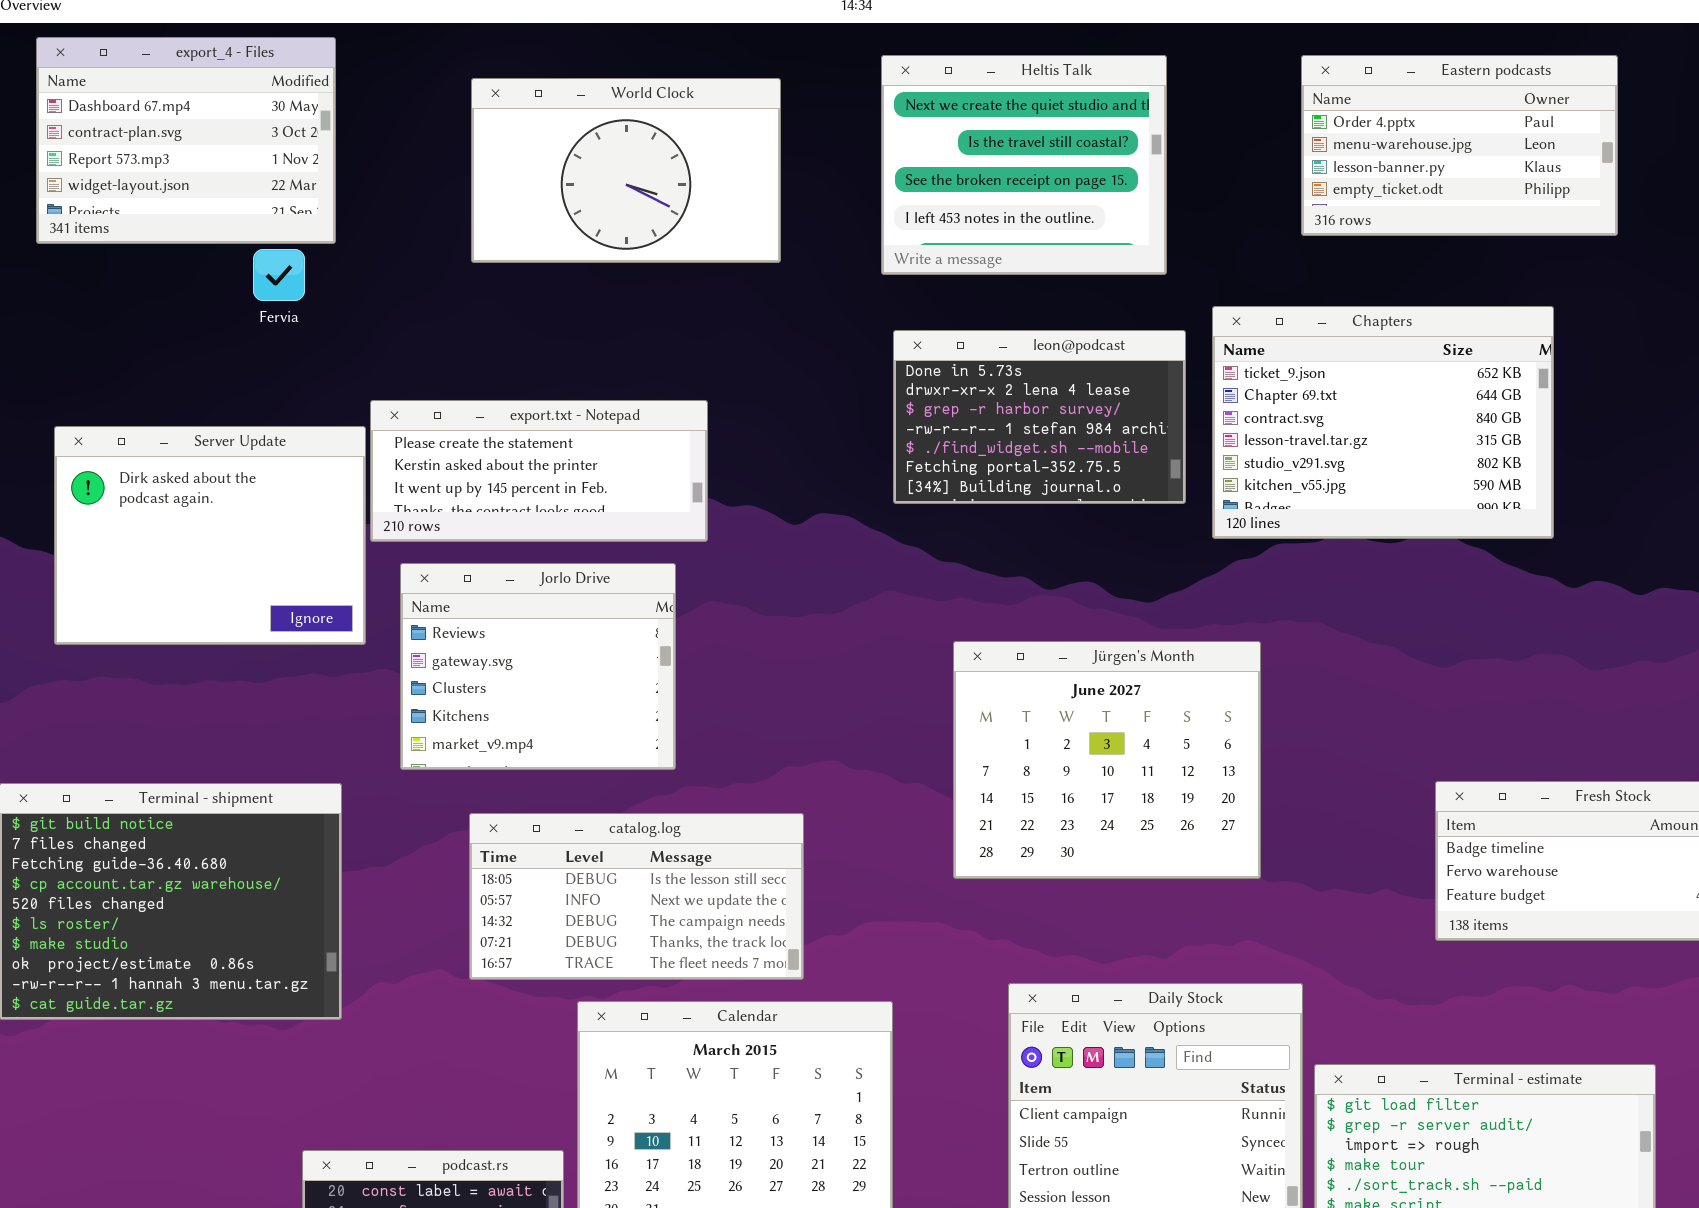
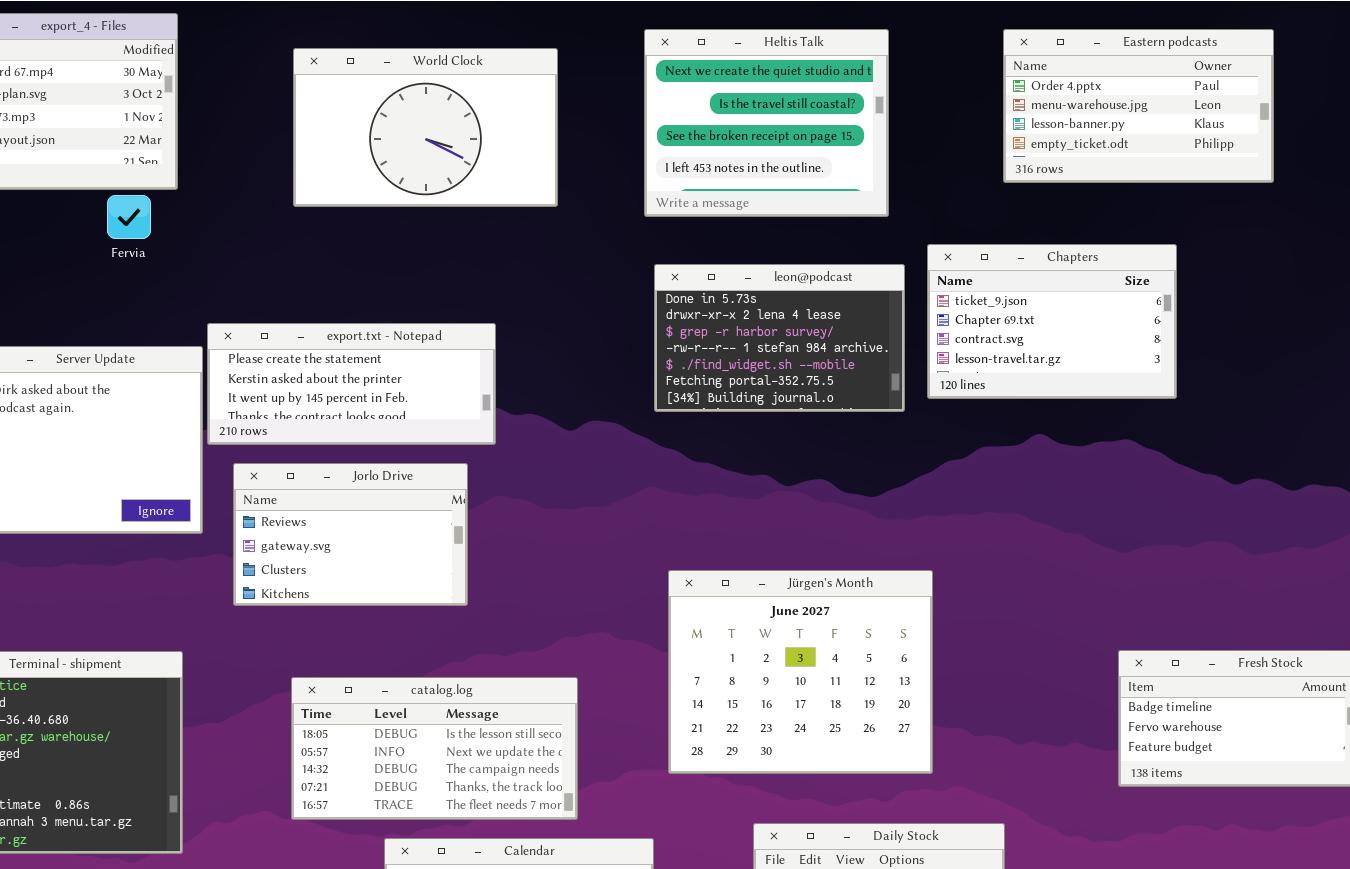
Chapters: [1212,306,1554,539] -> [927,244,1177,399], resized
Jorlo Drive: [400,563,676,770] -> [233,463,468,606], resized
Jürgen's Month: [953,641,1261,879] -> [668,570,933,774], moved

